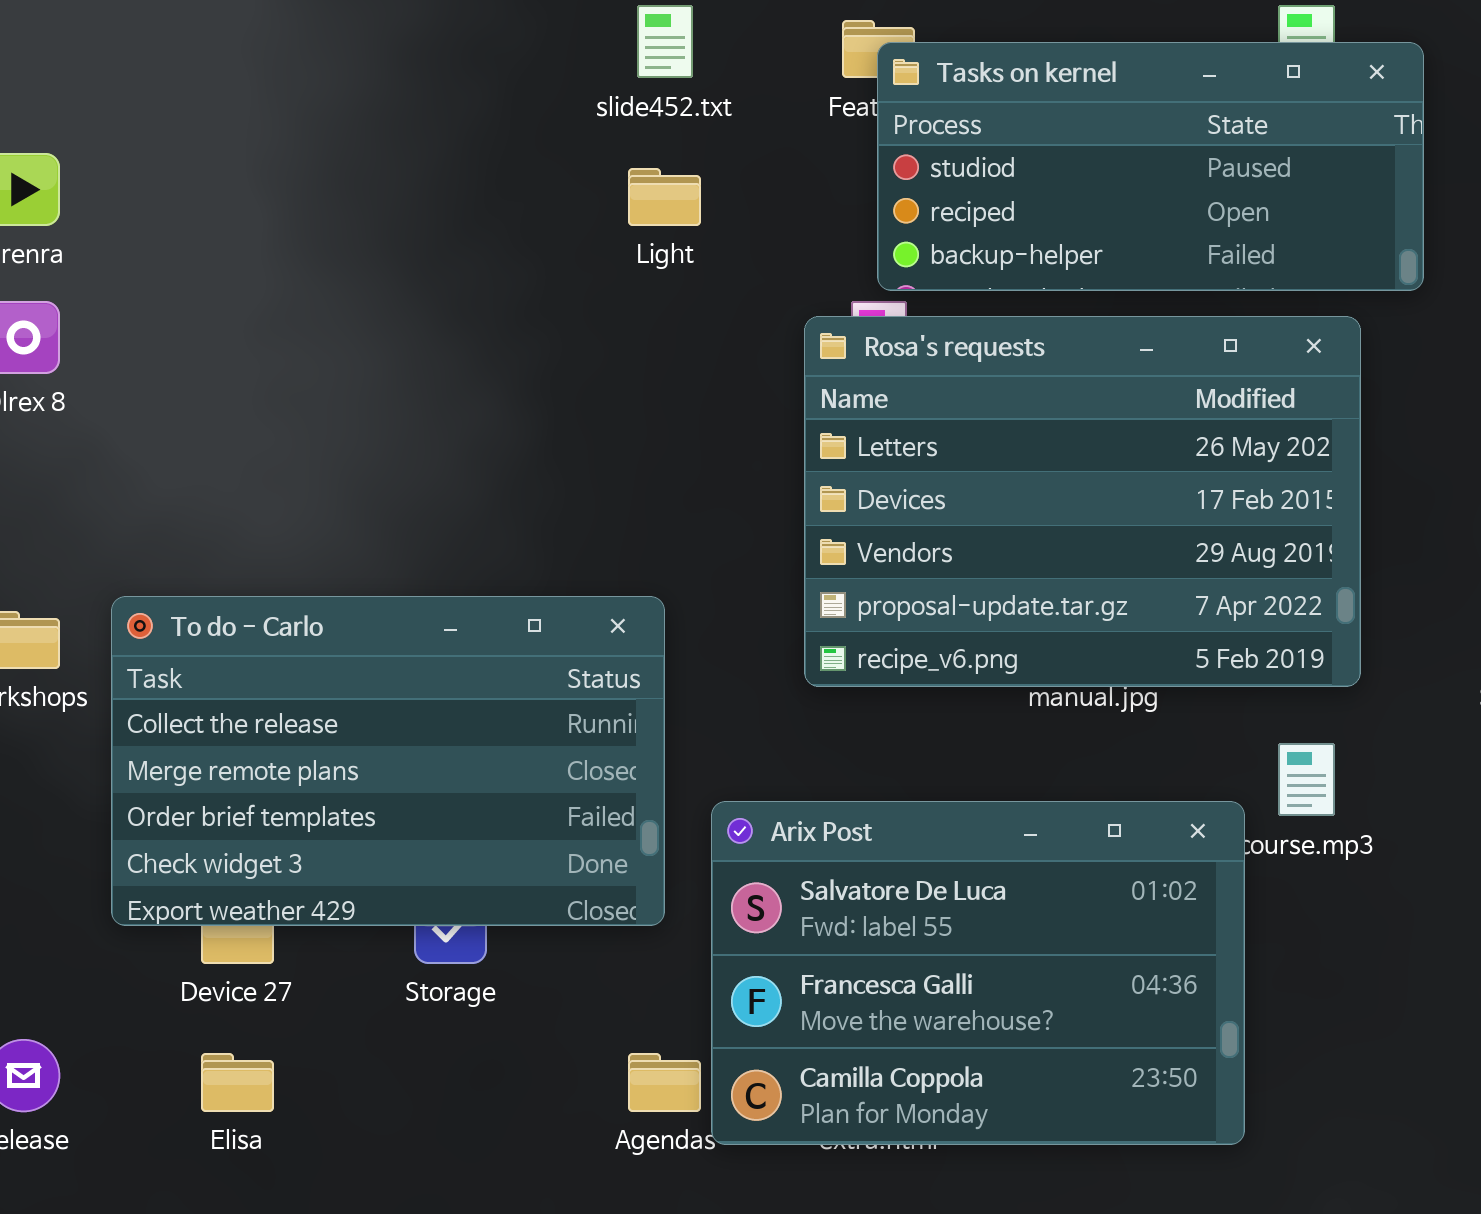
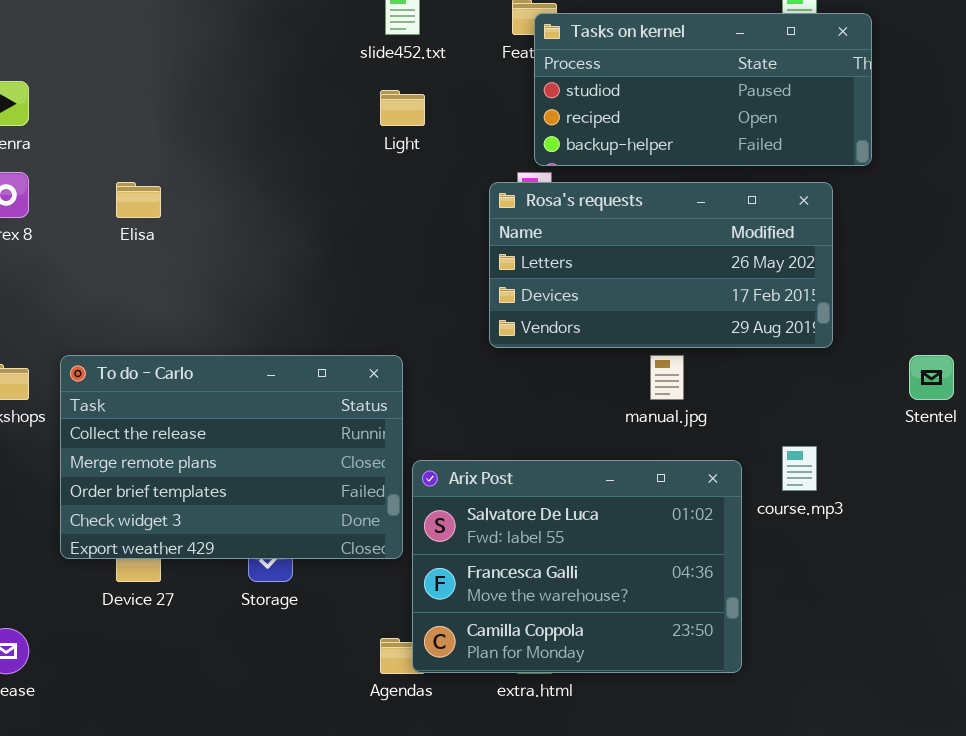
Rosa's requests: [804,316,1361,687] -> [489,182,833,348], resized
Arix Post: [711,801,1245,1145] -> [412,460,742,673], moved
Elisa: [201,1053,274,1112] -> [116,182,161,218], moved

